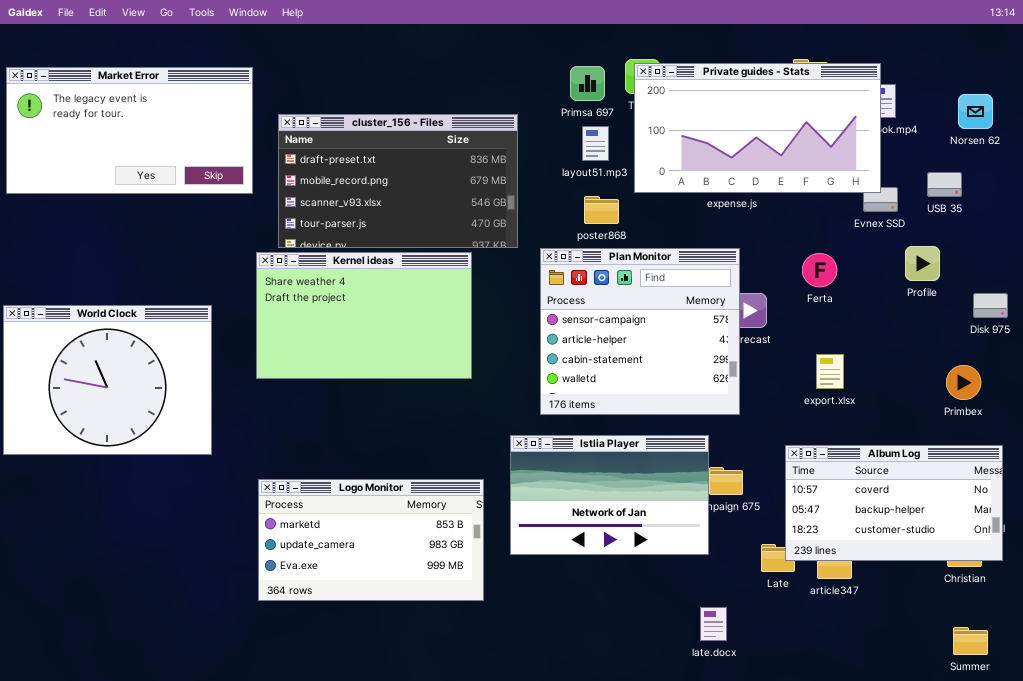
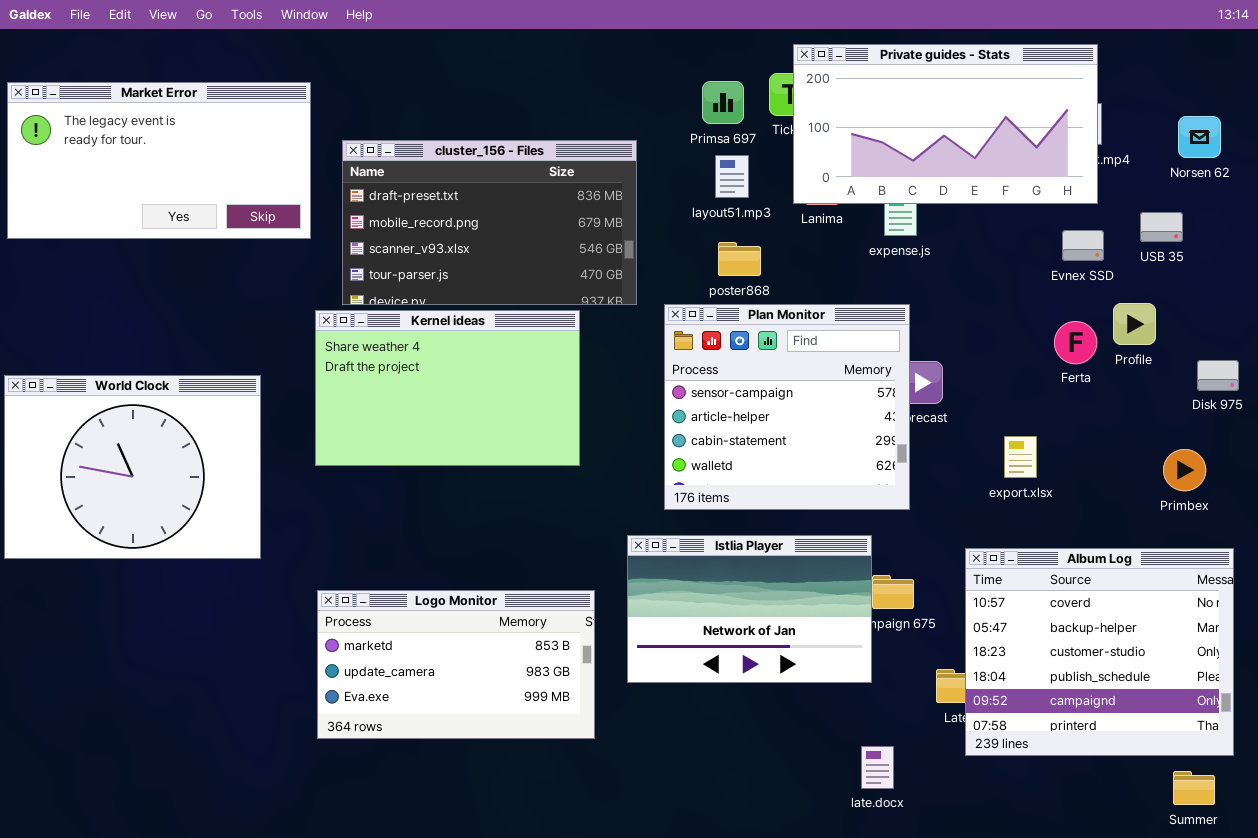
Private guides - Stats: [634,63,881,193] -> [793,44,1098,204], moved
Ferta: [802,253,837,287] -> [1054,321,1097,364], moved
Album Log: [785,445,1003,561] -> [965,548,1234,756], resized

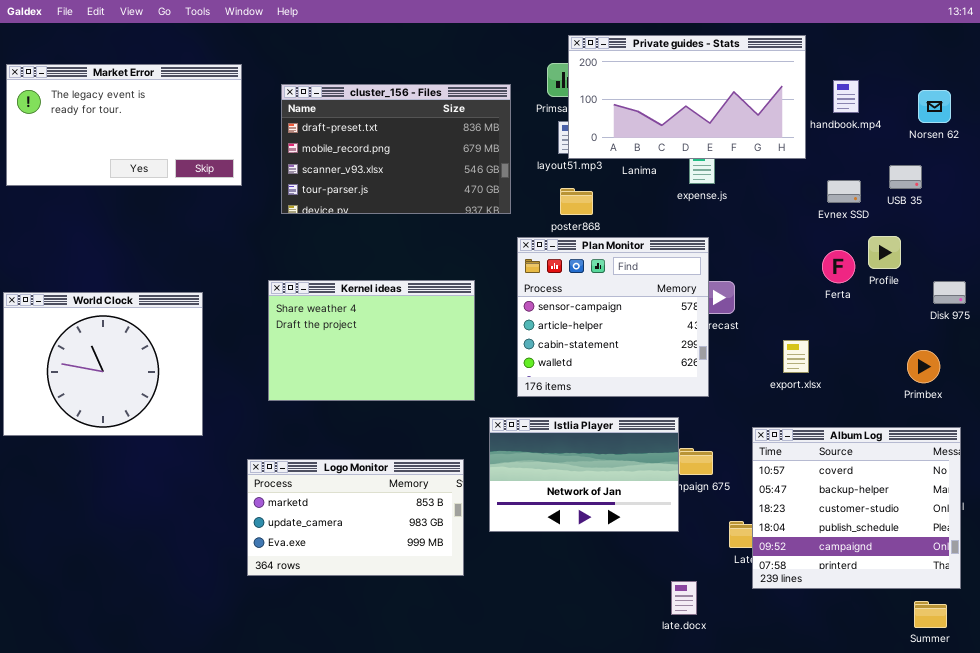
Private guides - Stats: [793,44,1098,204] -> [568,35,806,159], moved
cluster_156 - Files: [342,140,637,305] -> [281,84,511,214], moved
Kernel ideas: [315,310,580,466] -> [268,280,475,401], moved

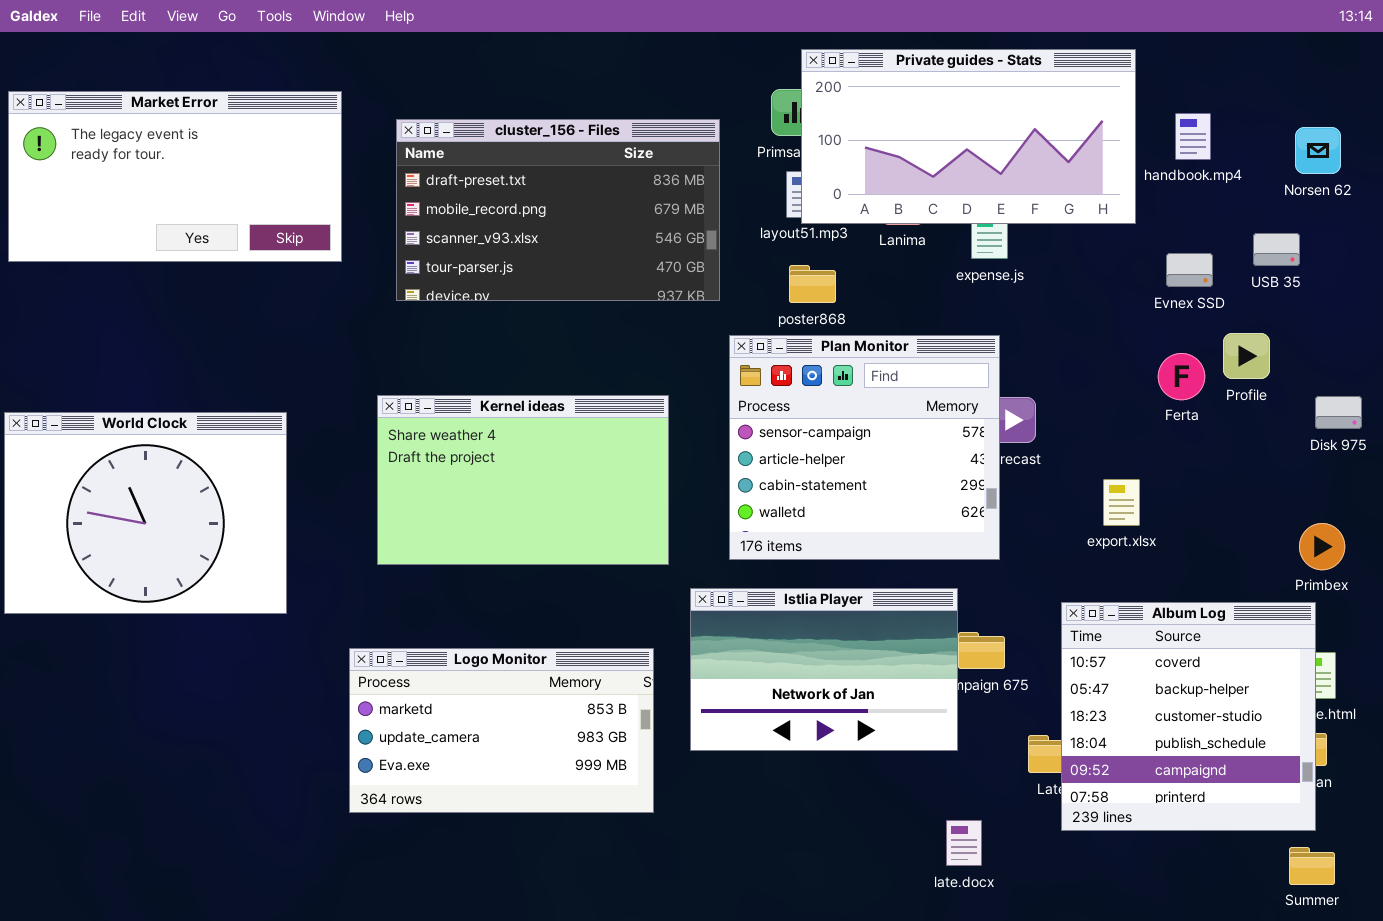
Primbex: [907,350,940,383] -> [1299,523,1345,570], moved
Album Log: [752,427,961,589] -> [1061,602,1316,831], resized

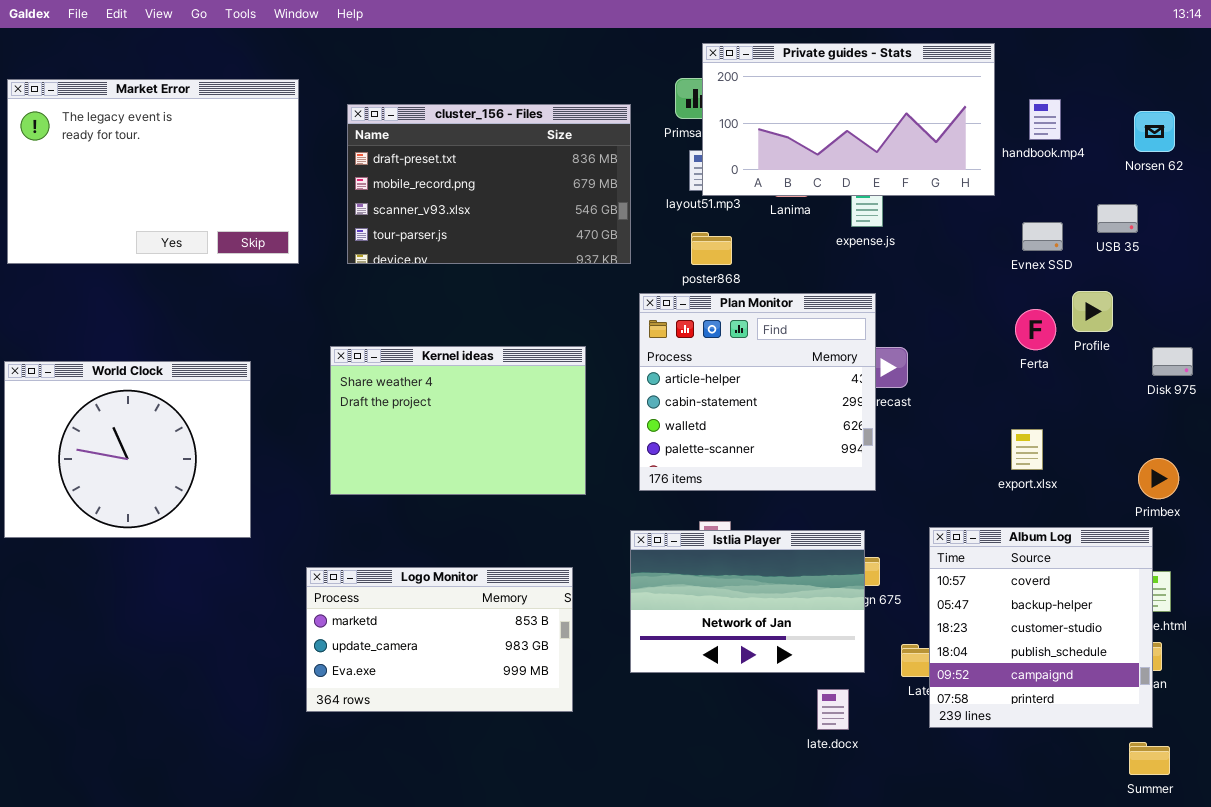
Market Error: [8,91,342,262] -> [7,79,299,264], resized
Plan Monitor: [729,335,1000,560] -> [639,293,876,491], scrolled down 1 row
export.xlsx: [1103,479,1140,526] -> [1011,429,1043,470], moved
Istlia Player: [690,588,958,751] -> [630,530,865,673], moved
late.docx: [946,820,982,866] -> [817,689,849,730], moved

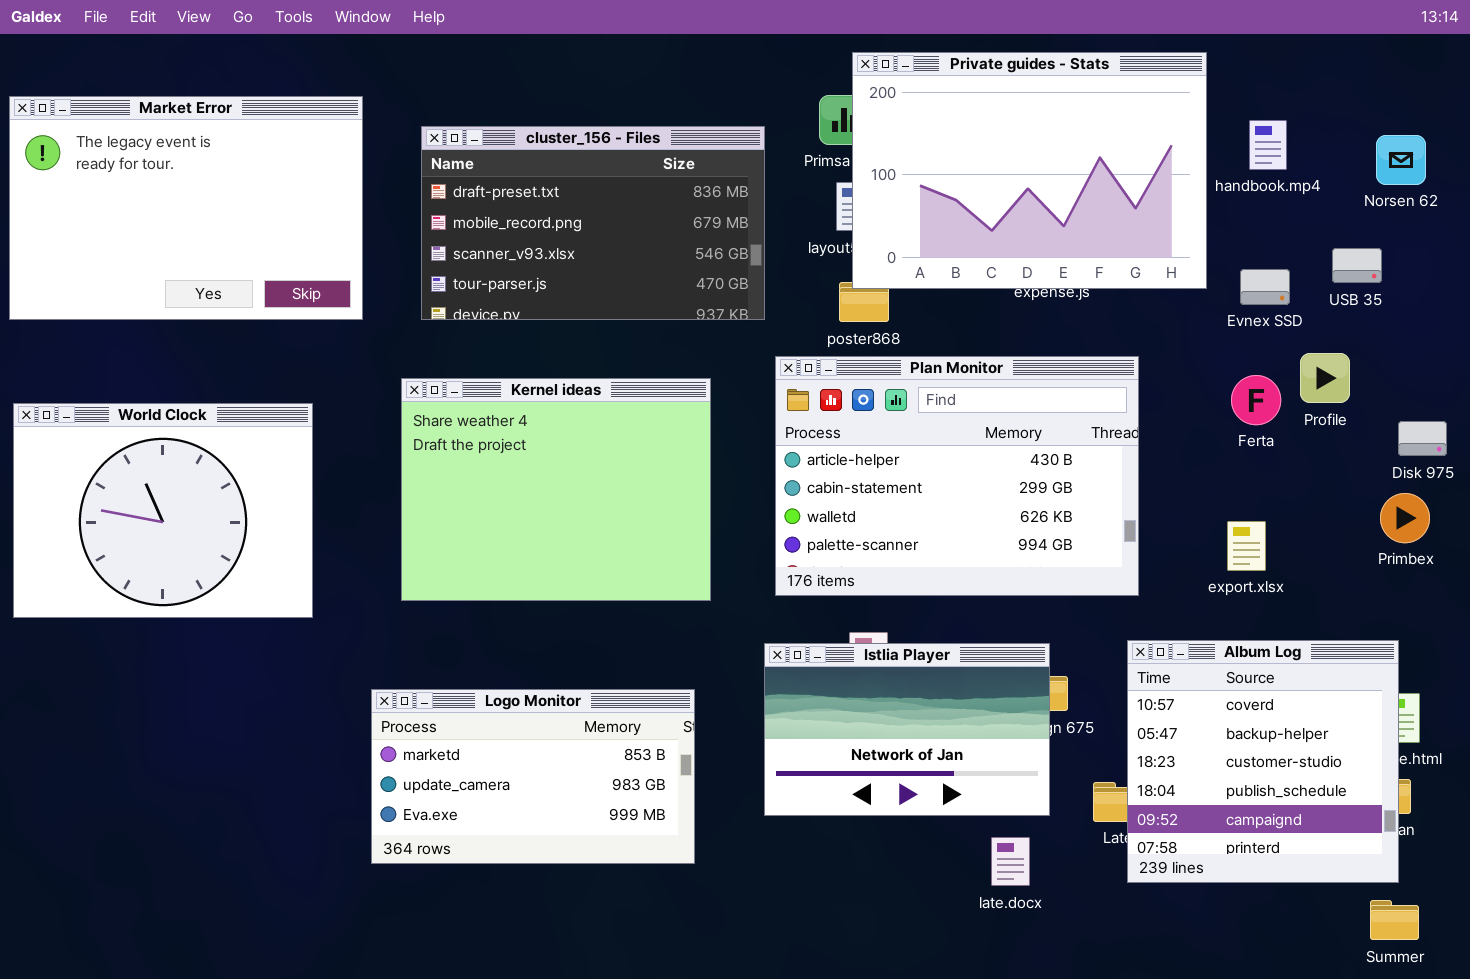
Private guides - Stats: [702,43,995,196] -> [852,52,1207,289], resized
Plan Monitor: [639,293,876,491] -> [775,356,1139,596], resized
Kernel ideas: [330,346,586,495] -> [401,378,711,601], resized
World Clock: [4,361,251,538] -> [13,403,313,618], moved
Primbex: [1138,458,1179,499] -> [1380,493,1430,543], moved

